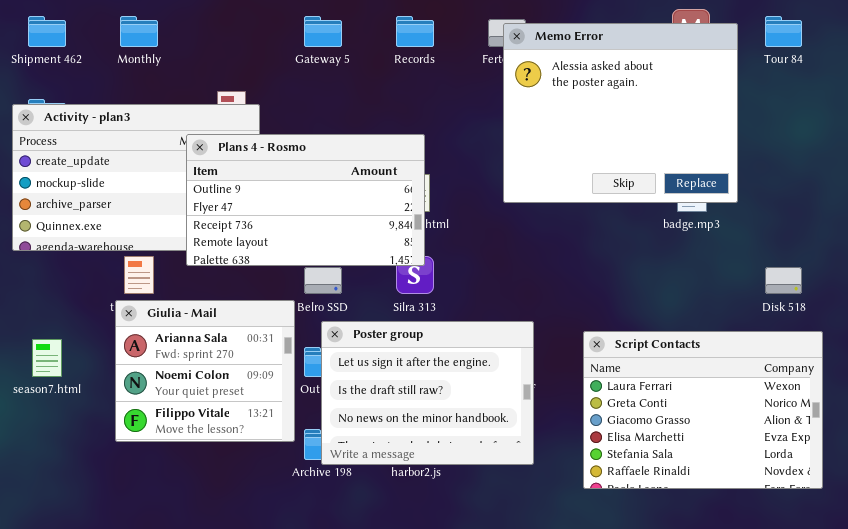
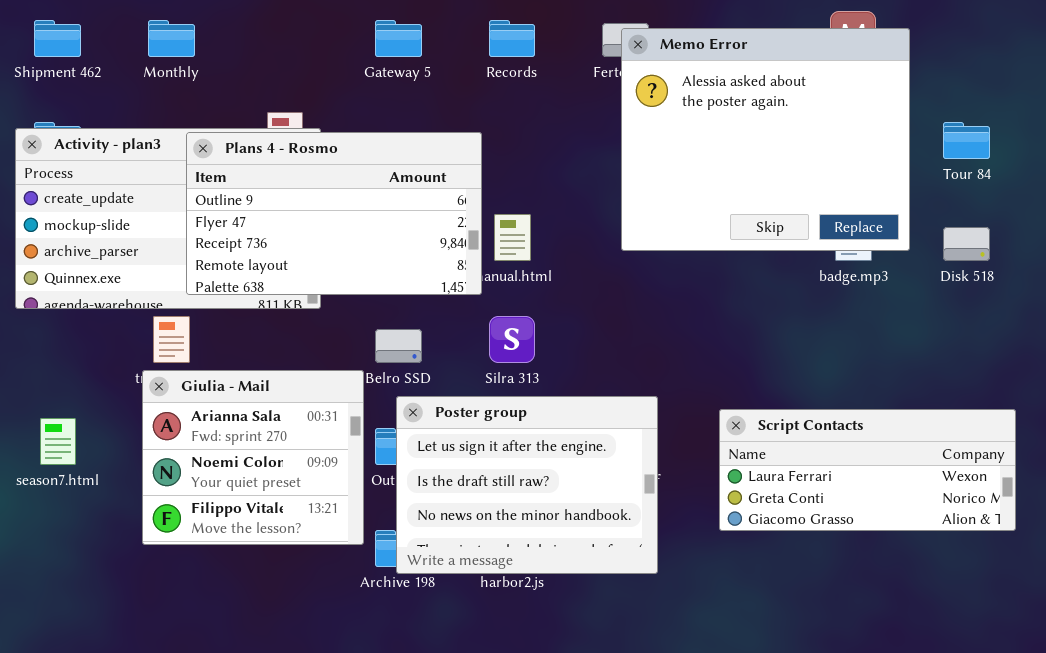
Tour 84: [765,16,802,47] -> [943,122,990,159], moved
Plans 4 - Rosmo: [186,134,425,266] -> [186,132,482,295], moved
Disk 518: [765,267,802,294] -> [943,227,990,261], moved
Script Contacts: [583,331,823,489] -> [719,409,1016,531], resized

